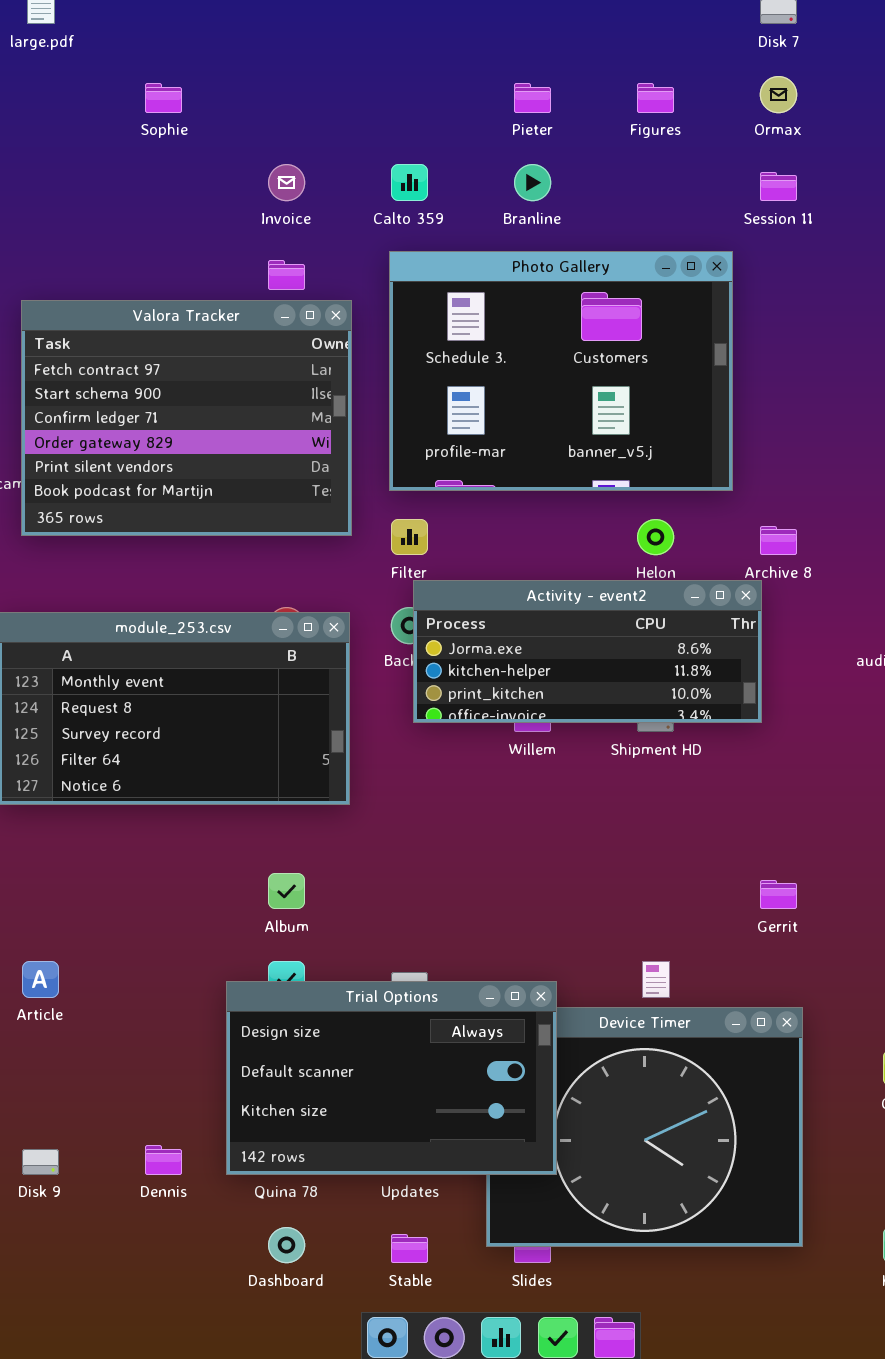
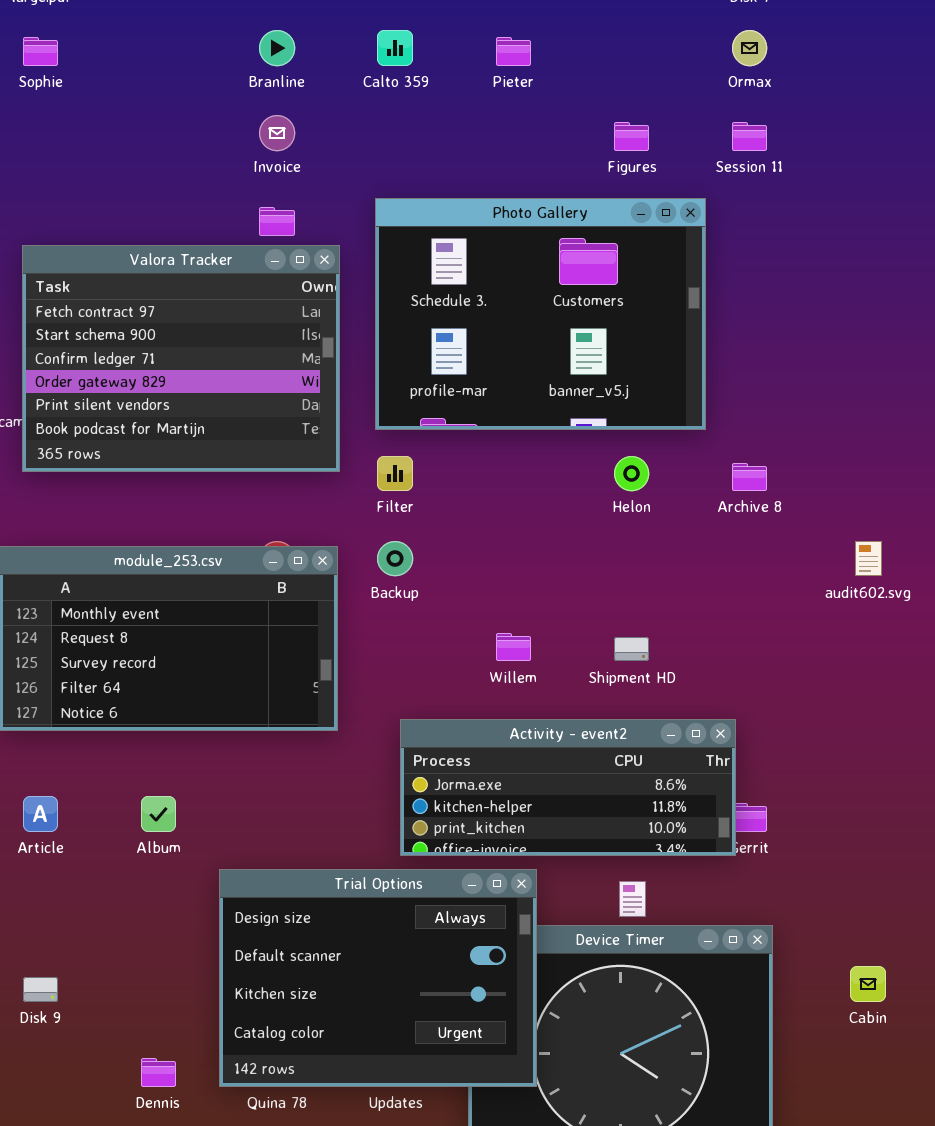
Sophie: [145,83,182,113] -> [23,37,58,66], moved
Figures: [637,83,674,113] -> [614,122,649,151], moved
Calto 359: [391,164,428,201] -> [377,30,413,66], moved
Branline: [514,164,551,201] -> [259,30,295,66], moved
Activity - event2: [413,580,762,723] -> [400,719,736,856], moved
Album: [268,873,305,909] -> [141,796,176,832], moved
Article: [22,961,59,998] -> [23,796,58,832], moved
Trial Options: [226,981,557,1175] -> [219,869,537,1087], resized
Disk 9: [22,1149,59,1175] -> [23,977,58,1002], moved

